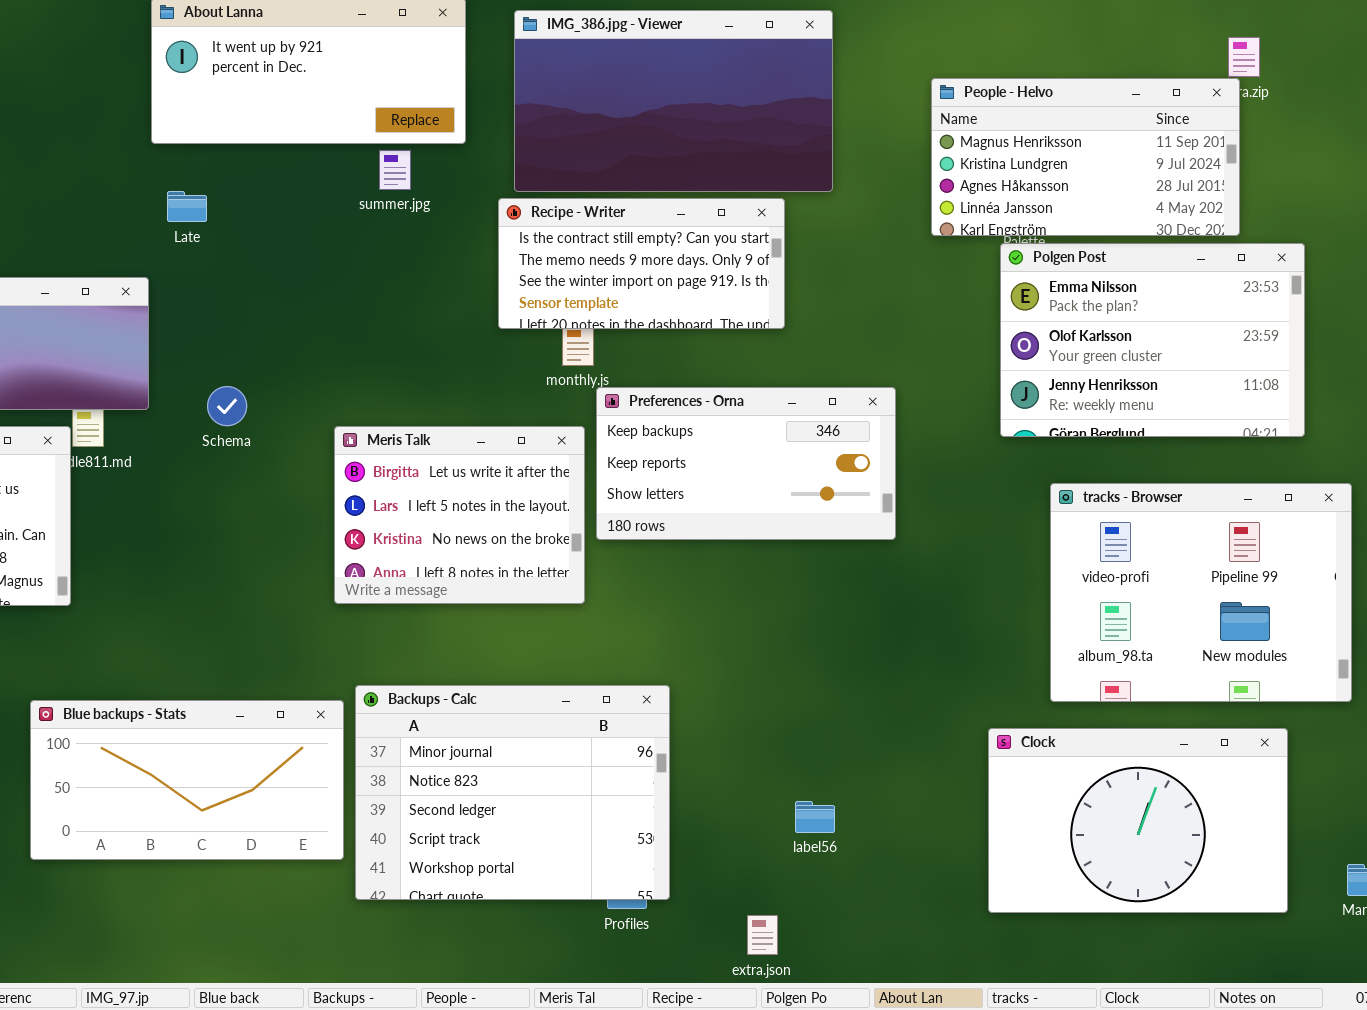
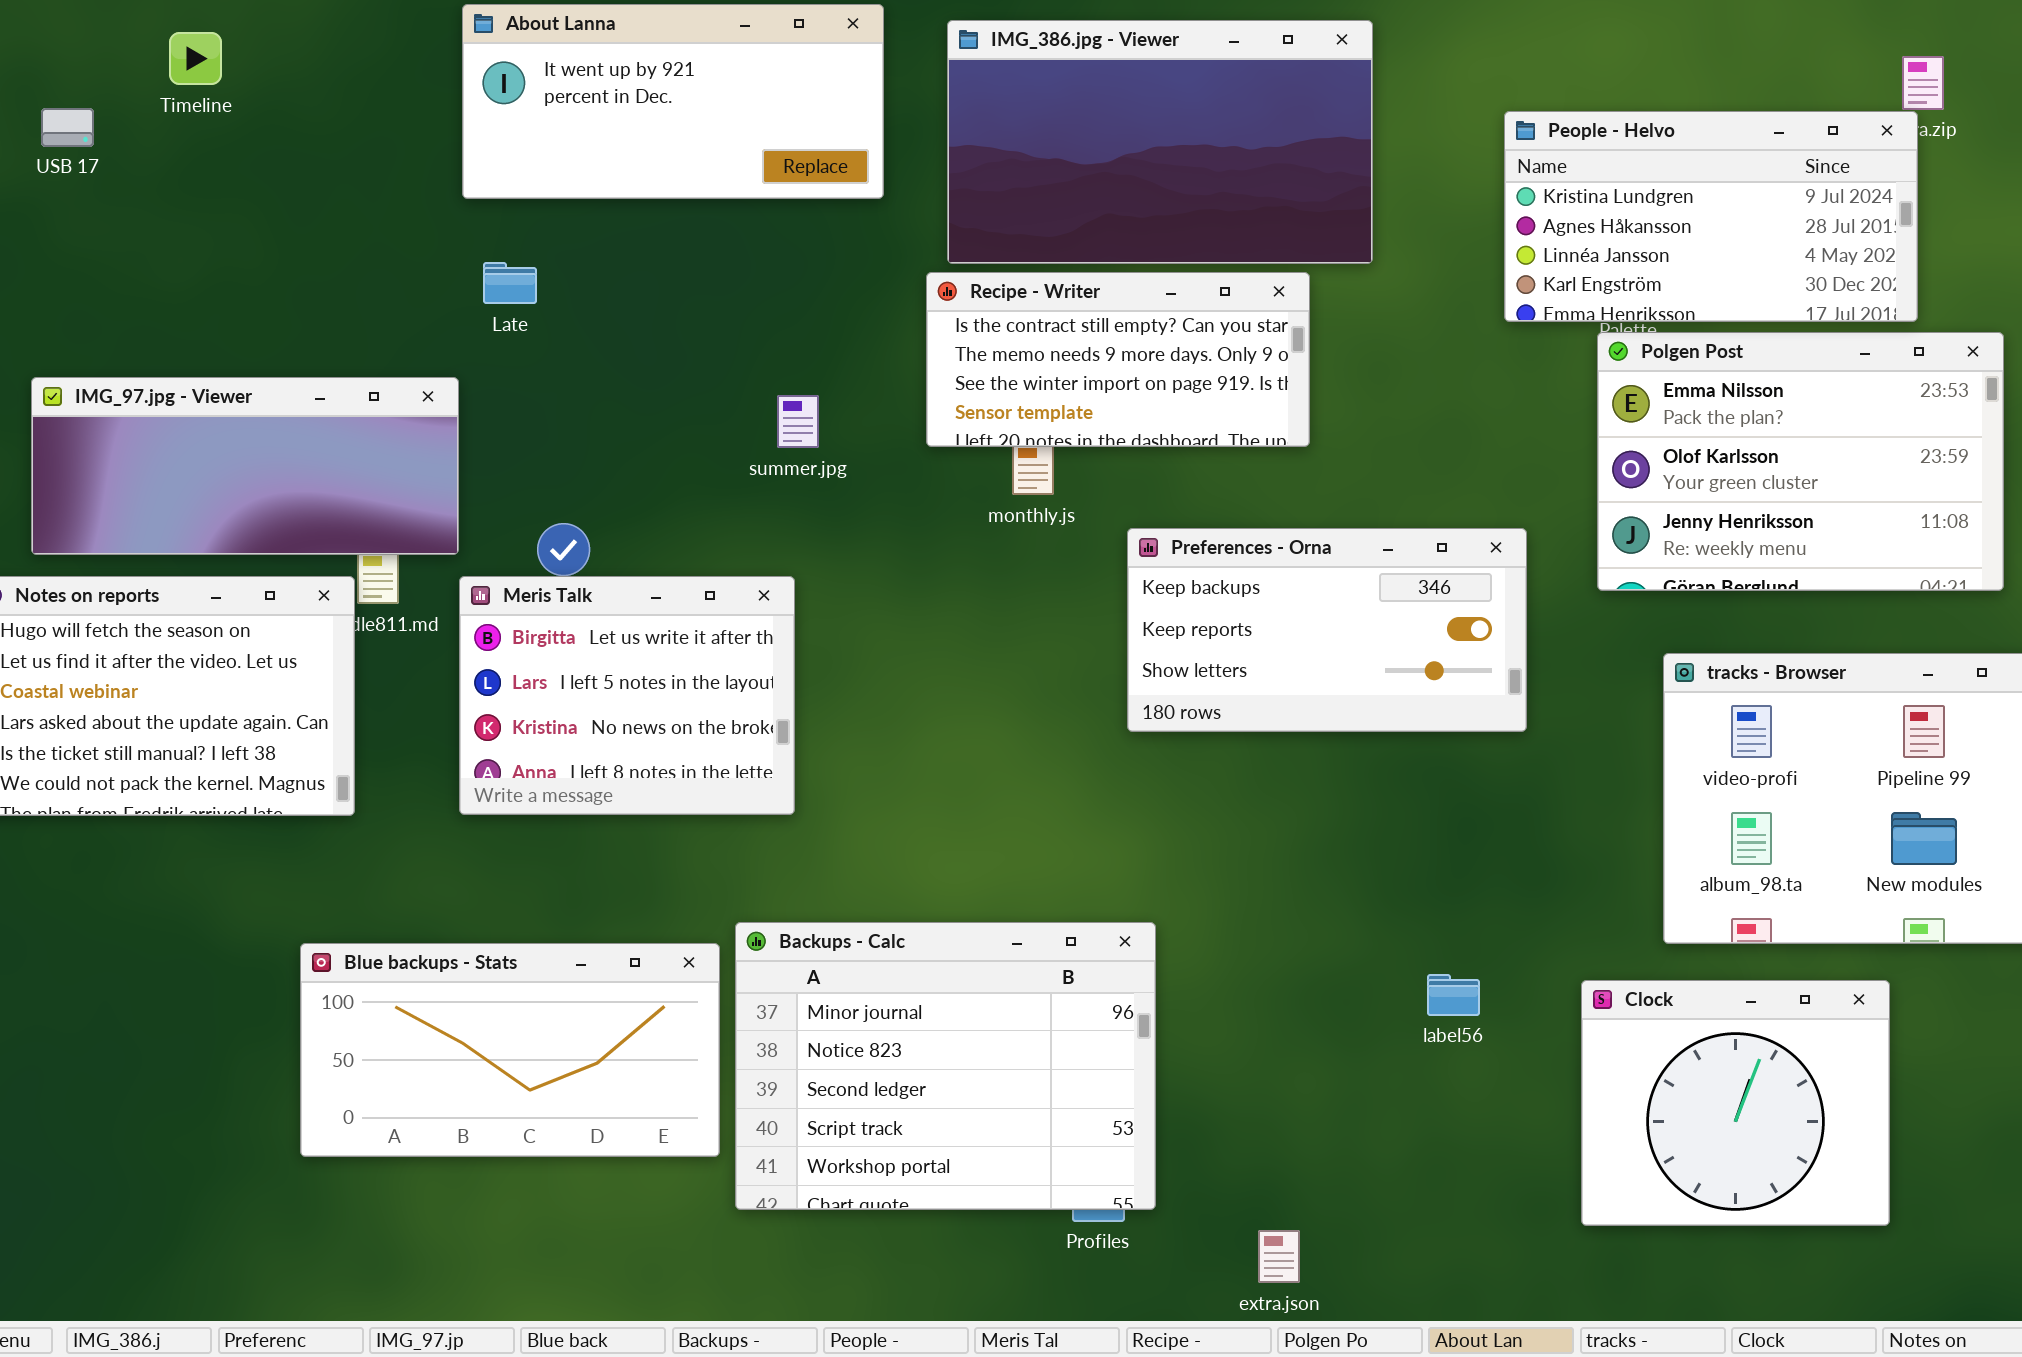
People - Helvo: [931,78,1240,236] -> [1504,111,1918,322], scrolled down 1 row
summer.jpg: [379,150,411,190] -> [777,395,819,448], moved
Preferences - Orna: [596,387,896,540] -> [1127,528,1527,732], moved
Meris Talk: [334,426,585,604] -> [459,576,795,815], moved
Clock: [988,728,1288,913] -> [1581,980,1890,1226], resized
label56: [795,801,835,833] -> [1427,974,1480,1016], moved

